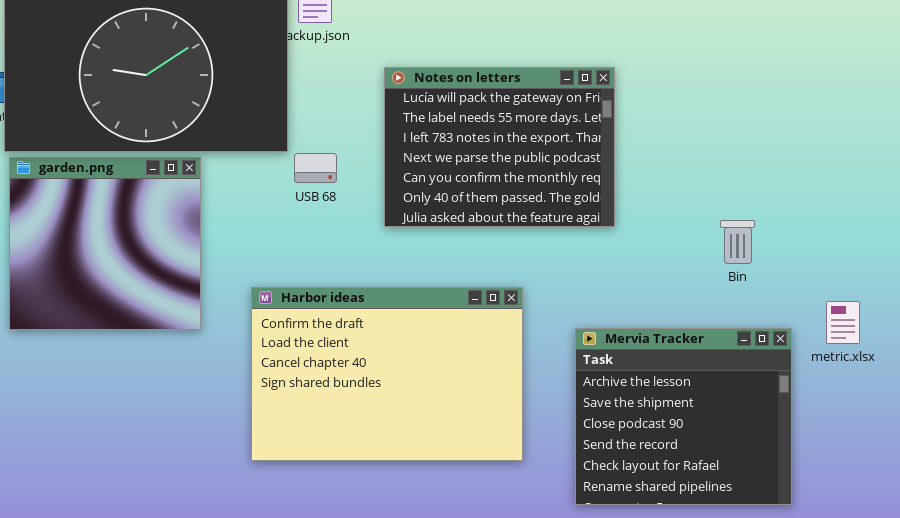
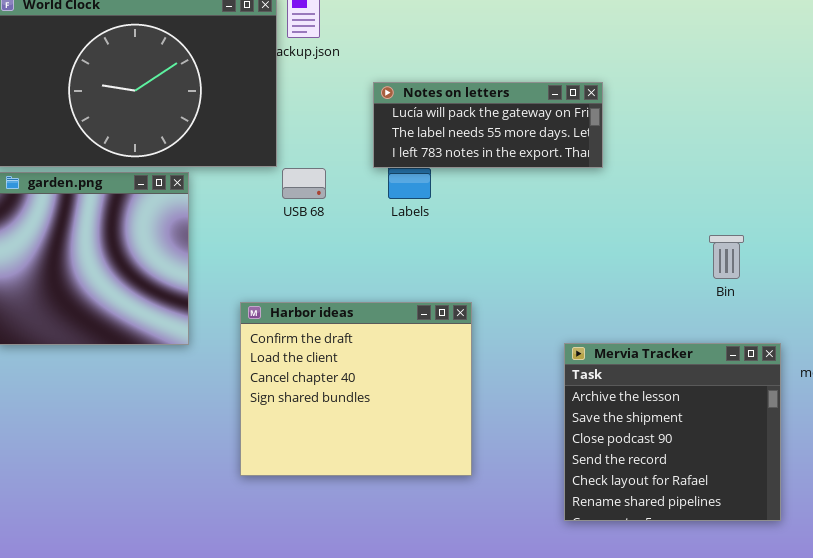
Notes on letters: [384,67,615,227] -> [373,82,603,168], resized
Harbor ideas: [251,287,523,461] -> [240,302,472,476], resized

